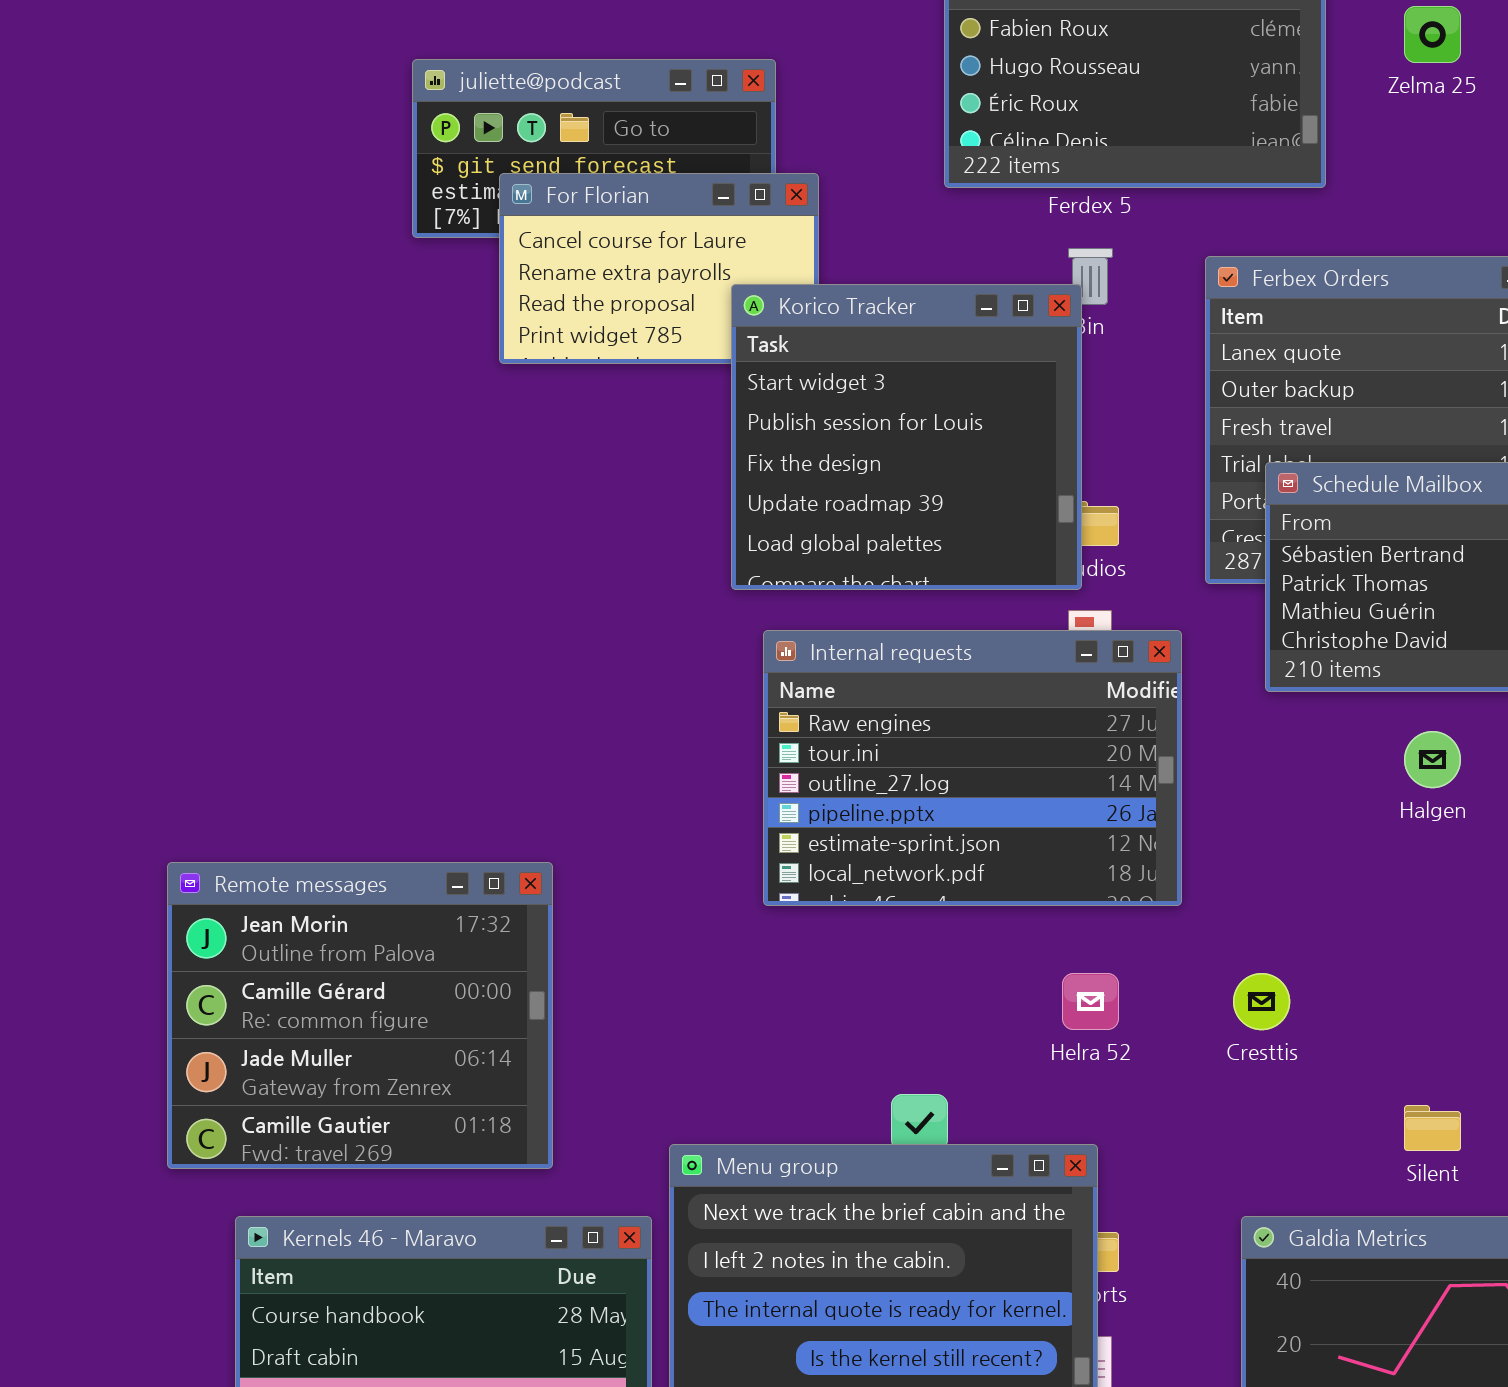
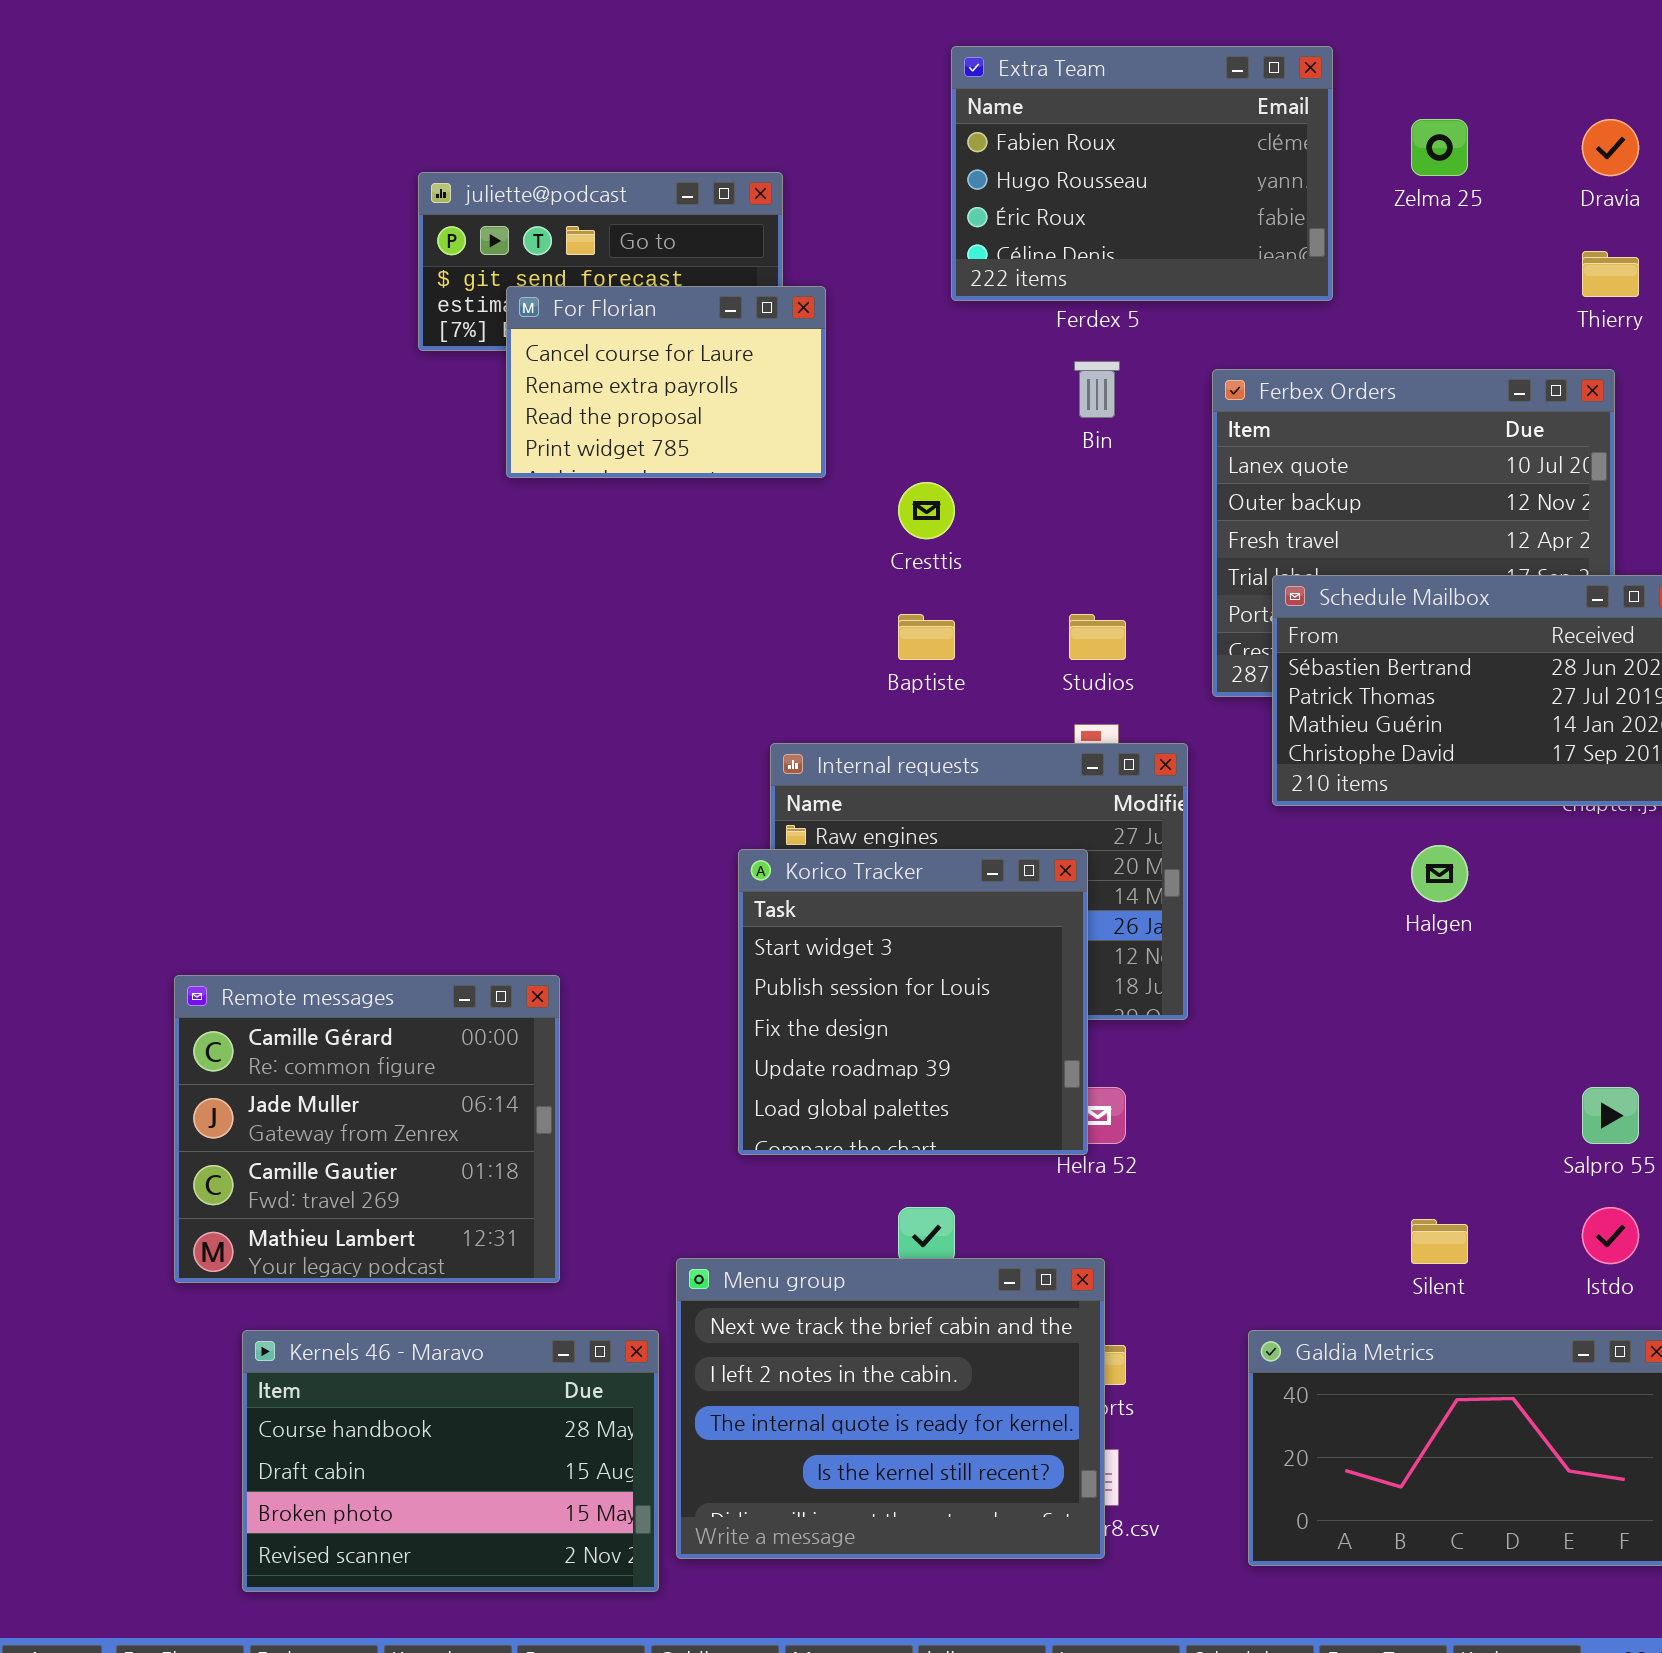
Korico Tracker: [731,284,1082,590] -> [738,849,1088,1155], moved
Remote messages: [167,862,553,1169] -> [174,975,560,1283], scrolled down 1 row
Cresttis: [1233,973,1290,1030] -> [898,482,955,539], moved

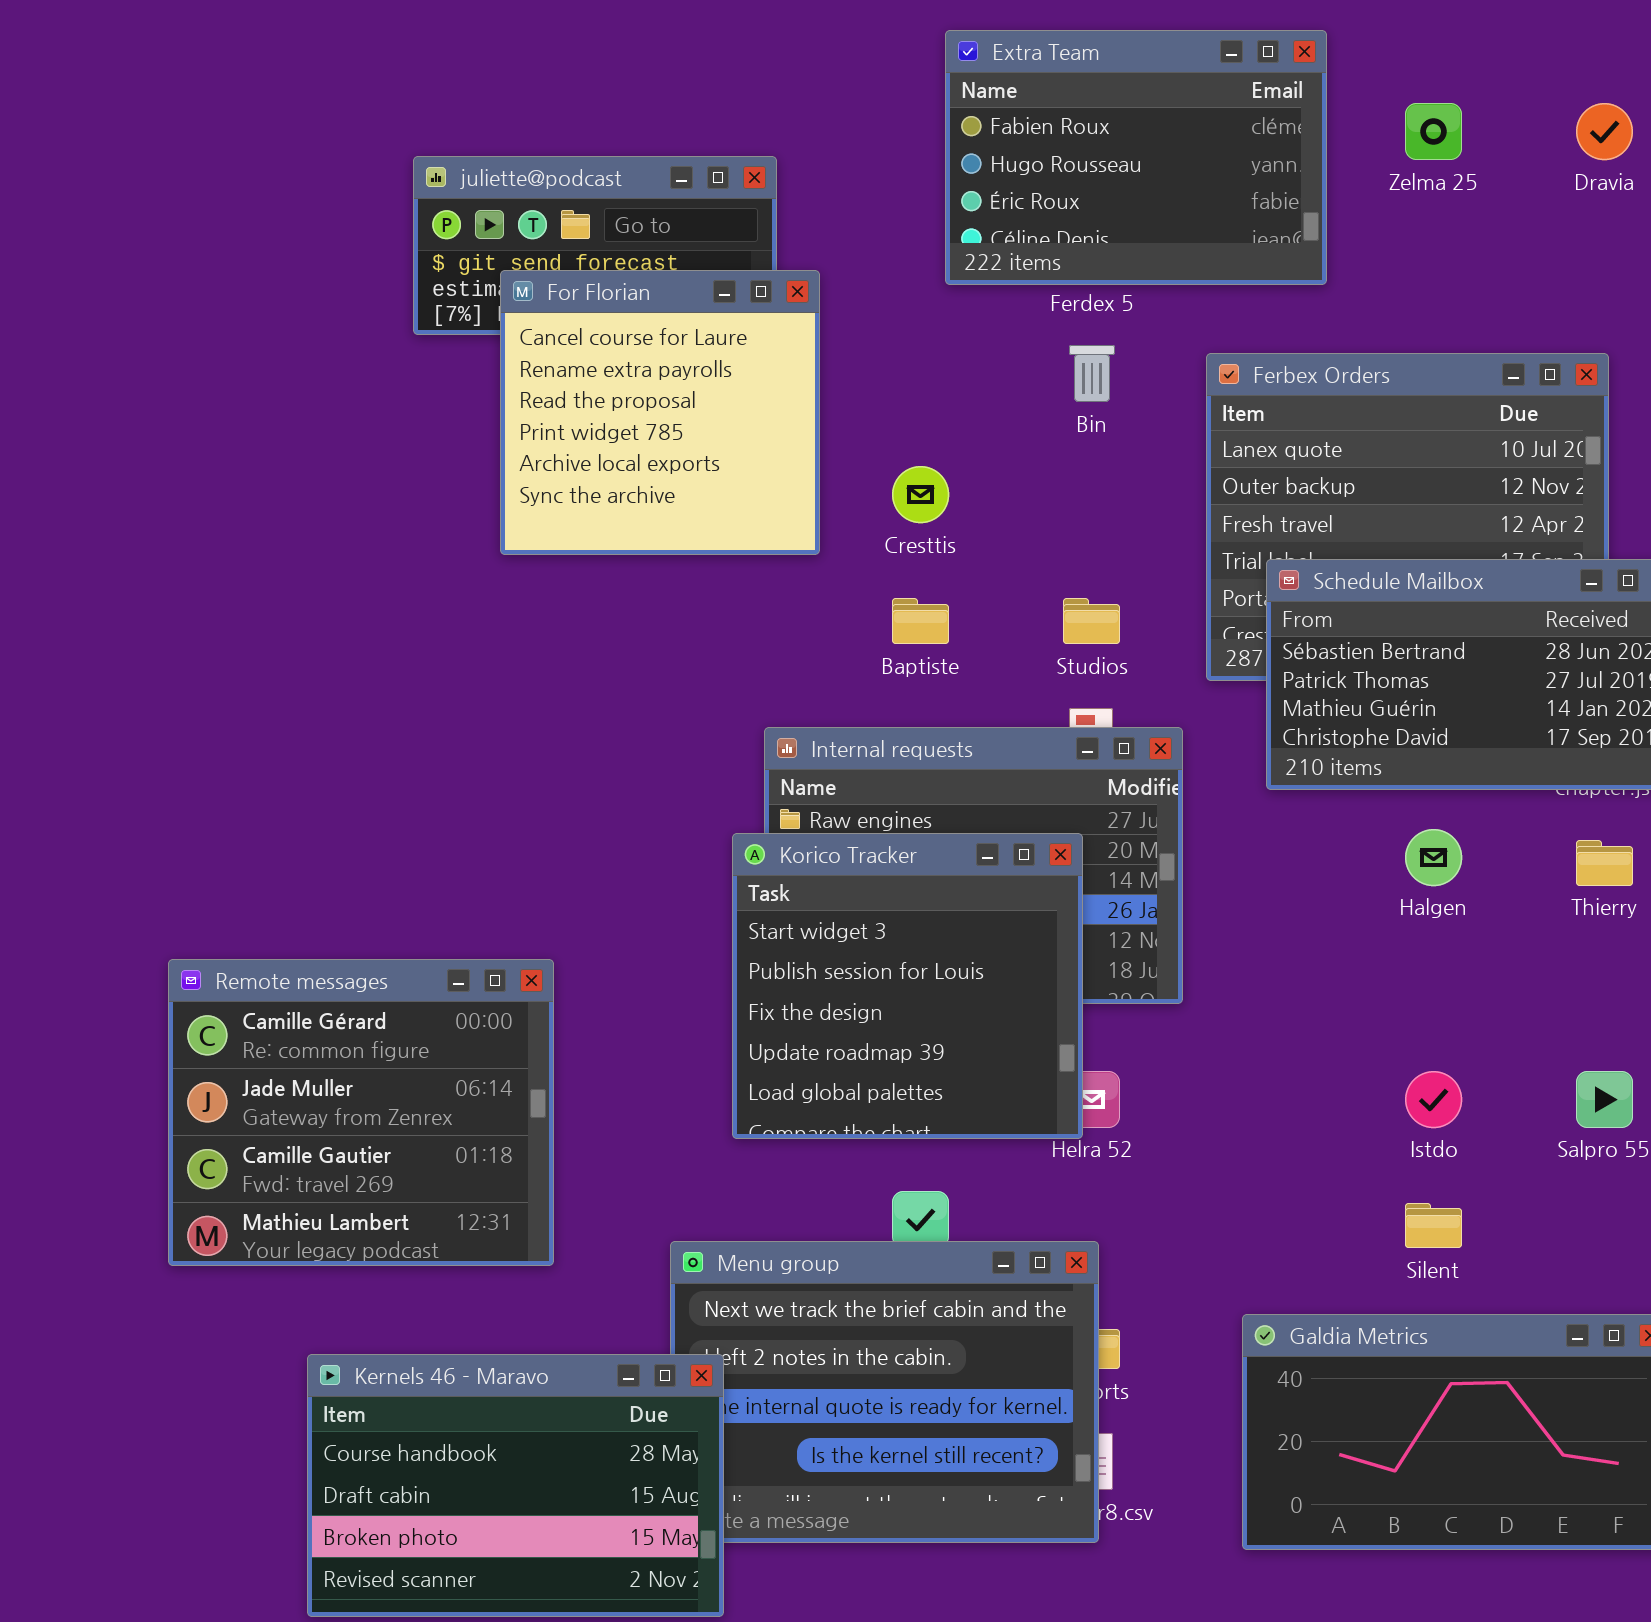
Thierry: [1582,251,1639,297] -> [1576,840,1633,886], moved
For Florian: [506,286,826,478] -> [500,270,820,555], resized
Istdo: [1582,1207,1639,1264] -> [1405,1071,1462,1128], moved
Kernels 46 - Maravo: [242,1330,659,1592] -> [307,1354,724,1617], moved

